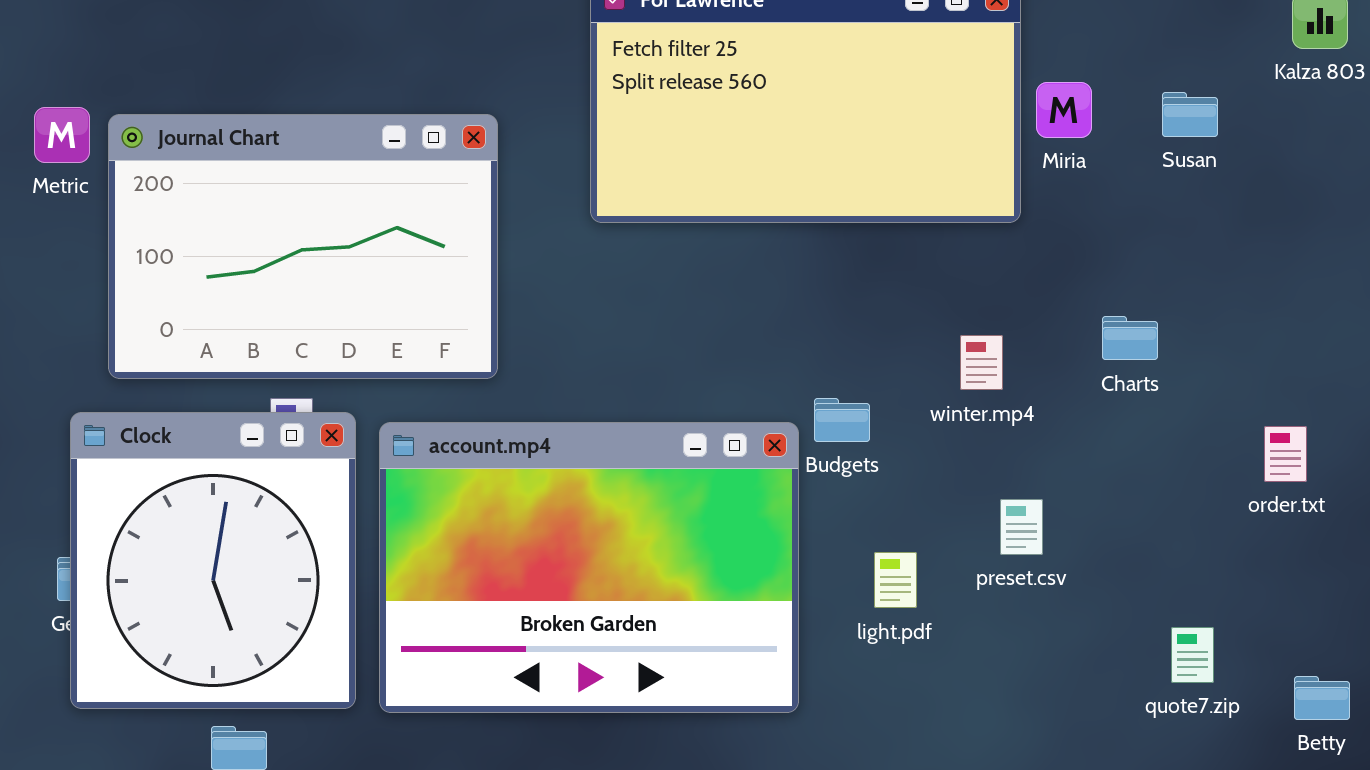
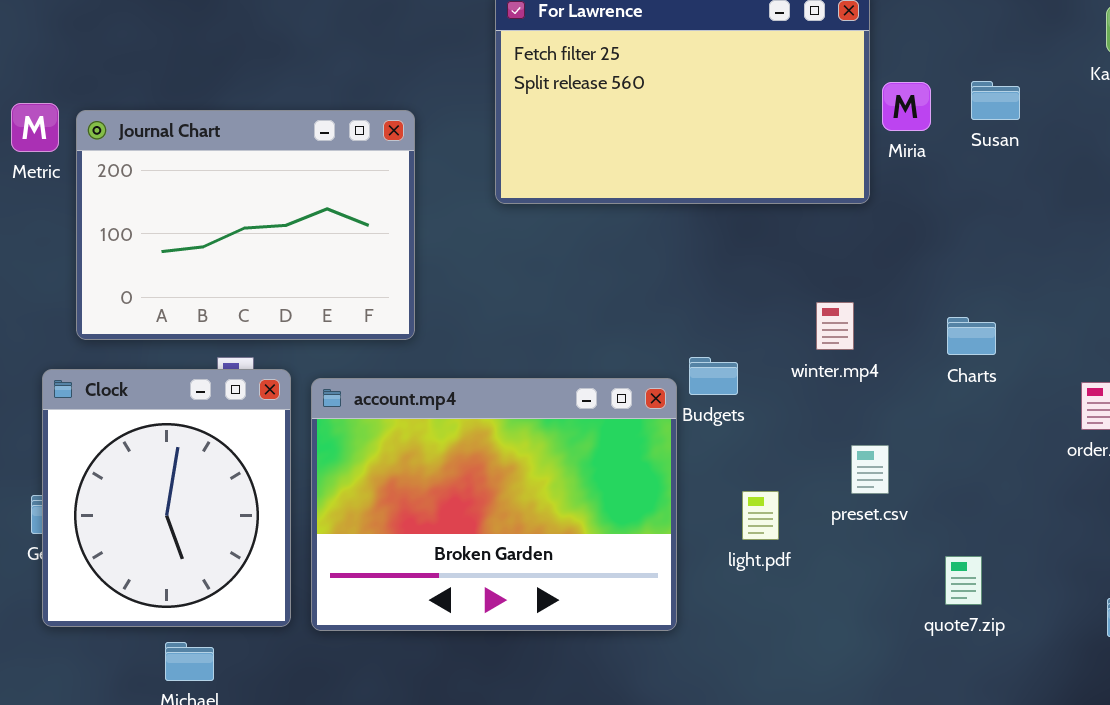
Susan: [1162,92,1218,137] -> [971,81,1020,120], moved
Charts: [1102,316,1158,360] -> [947,317,996,355], moved
quote7.zip: [1171,627,1214,683] -> [945,556,982,605], moved

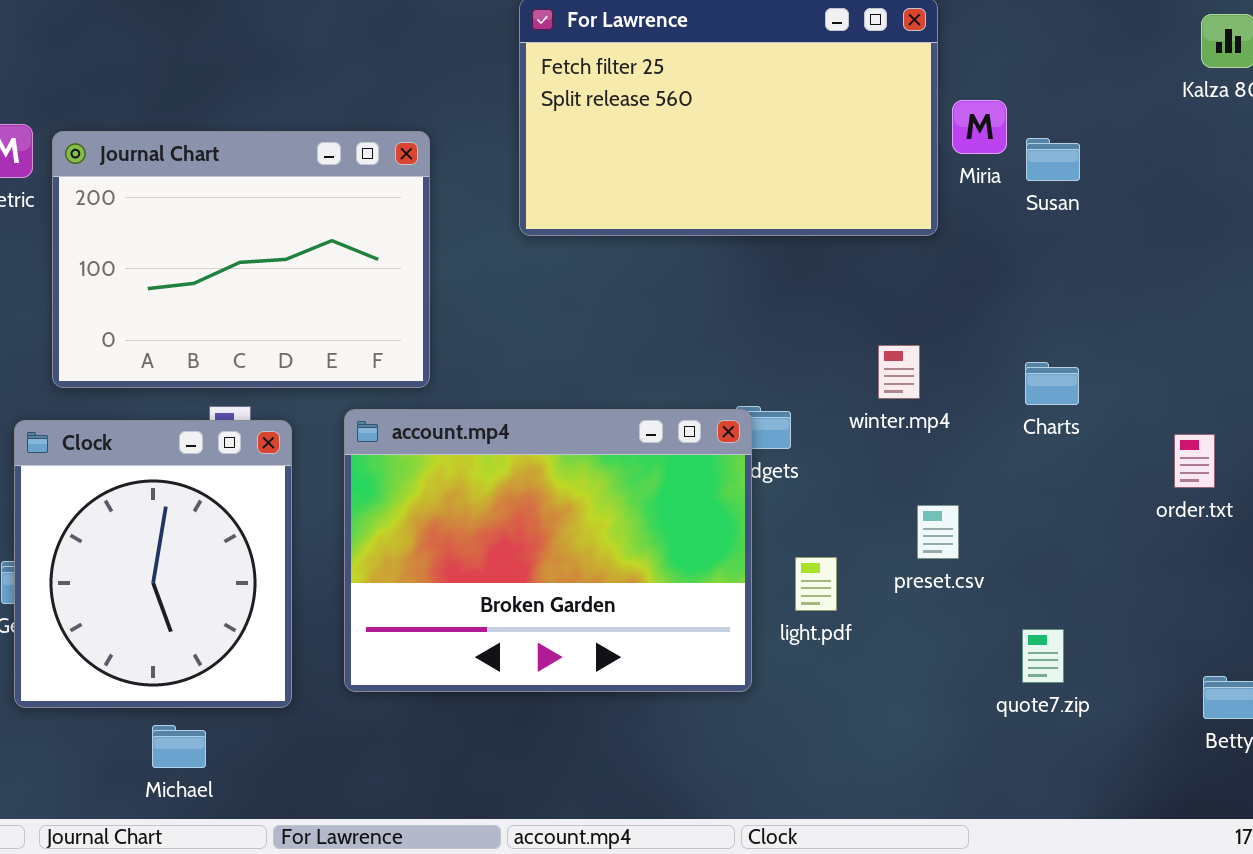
Susan: [971,81,1020,120] -> [1026,138,1080,181], moved
account.mp4: [311,378,677,631] -> [344,409,752,692], moved

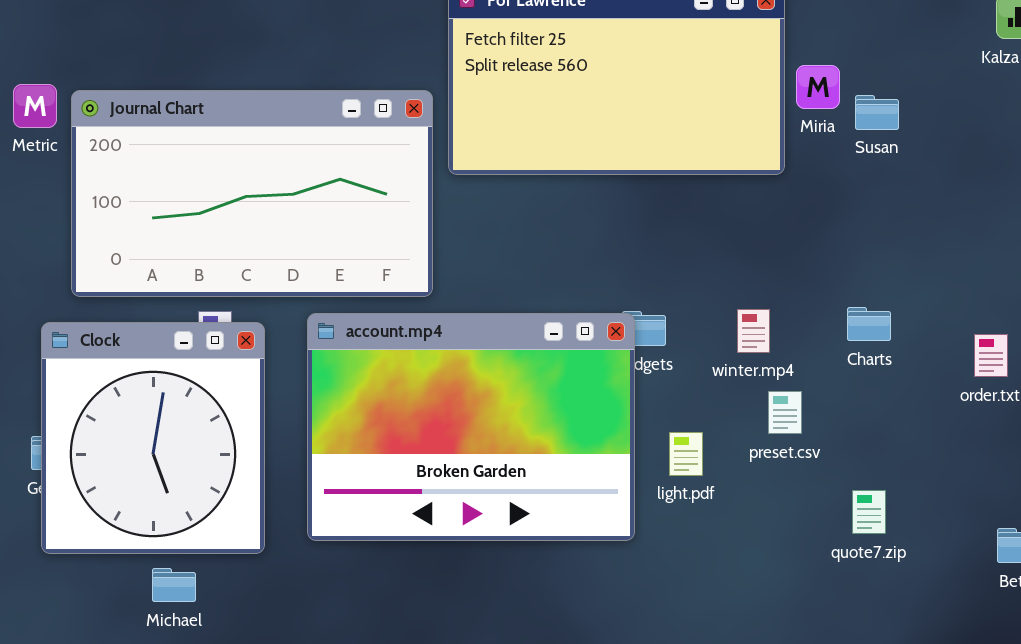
Journal Chart: [52,131,430,388] -> [71,90,433,297], resized
winter.mp4: [878,345,920,399] -> [737,309,770,353], moved
Charts: [1025,362,1079,405] -> [847,307,891,341], moved

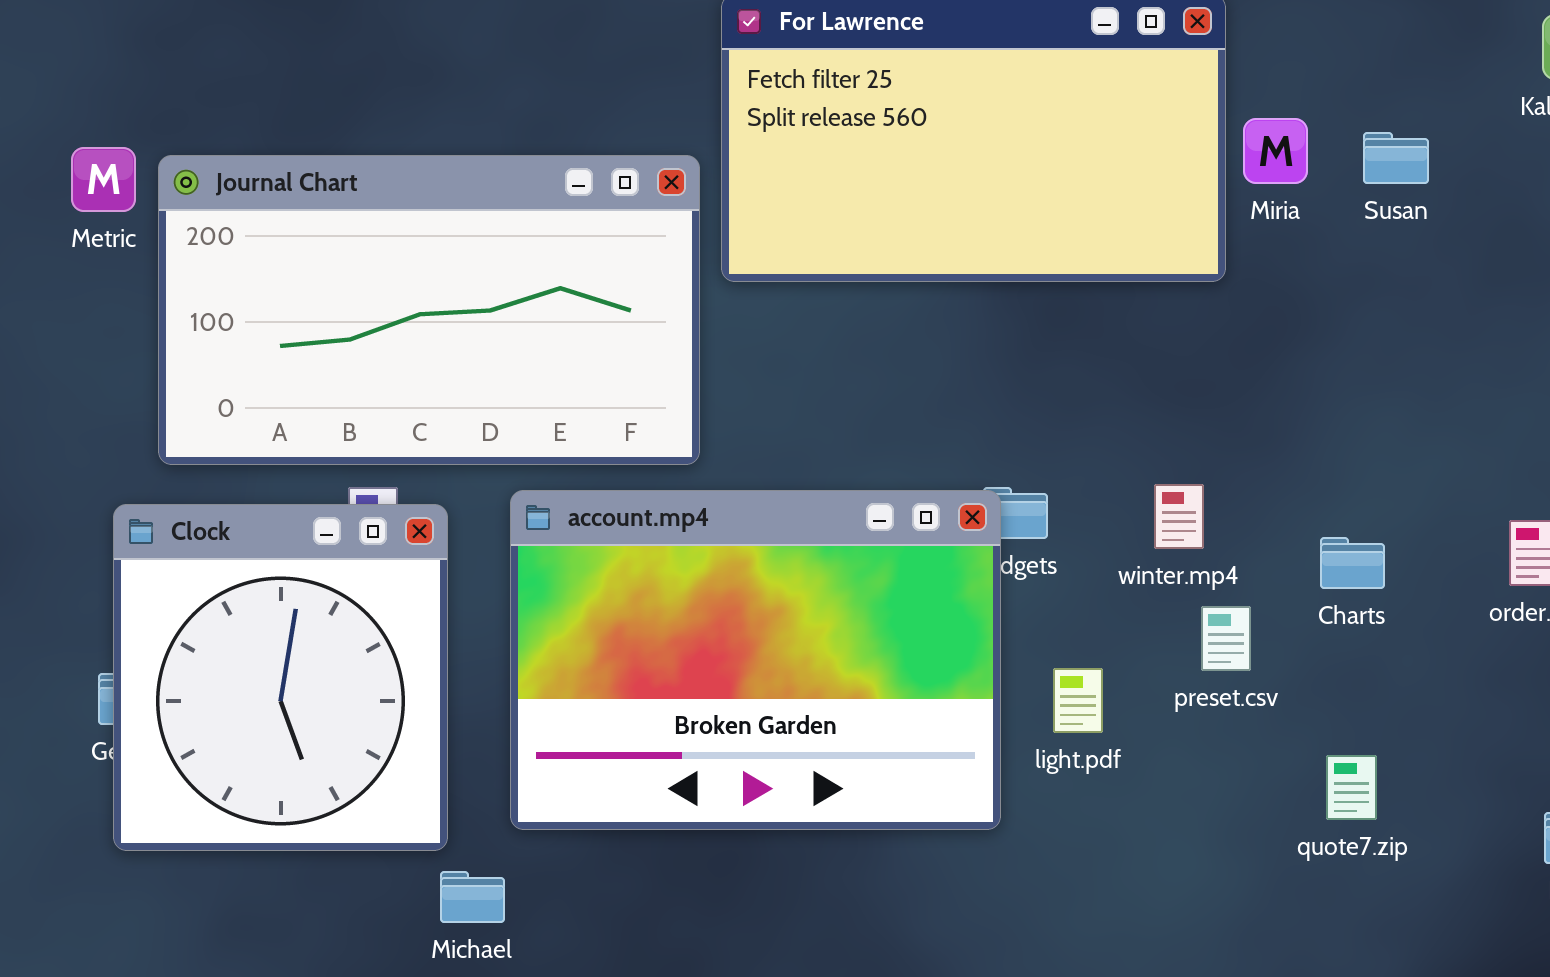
Susan: [855,95,899,130] -> [1363,132,1429,184], moved
Charts: [847,307,891,341] -> [1320,537,1385,589], moved
Michael: [152,568,196,602] -> [440,871,505,923], moved

